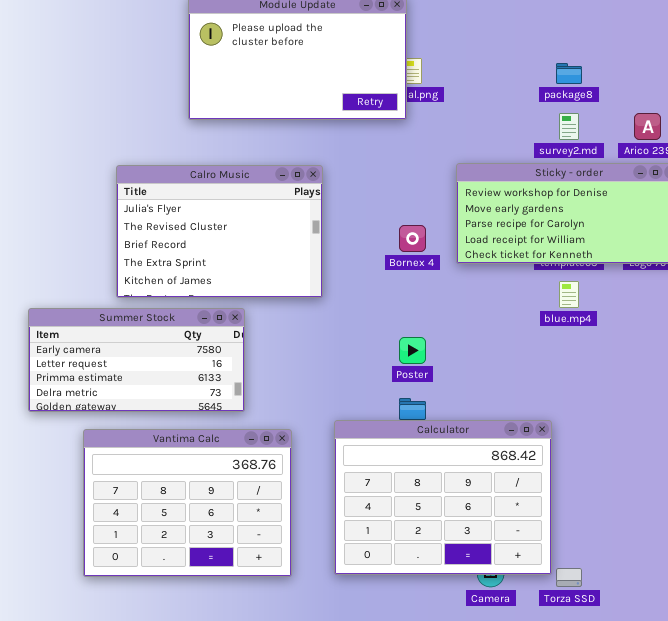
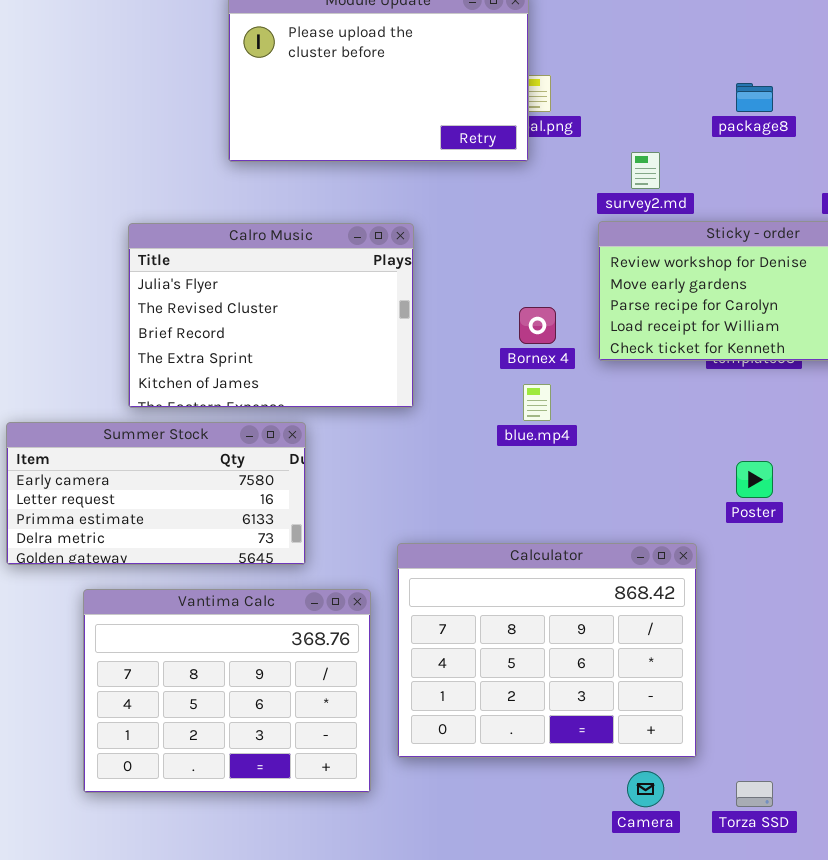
survey2.md: [559,113,579,140] -> [631,152,660,189], moved
blue.mp4: [559,281,579,308] -> [523,384,551,421], moved
Poster: [399,337,426,364] -> [736,461,773,498], moved
Calculator: [334,420,552,575] -> [397,543,697,758], moved

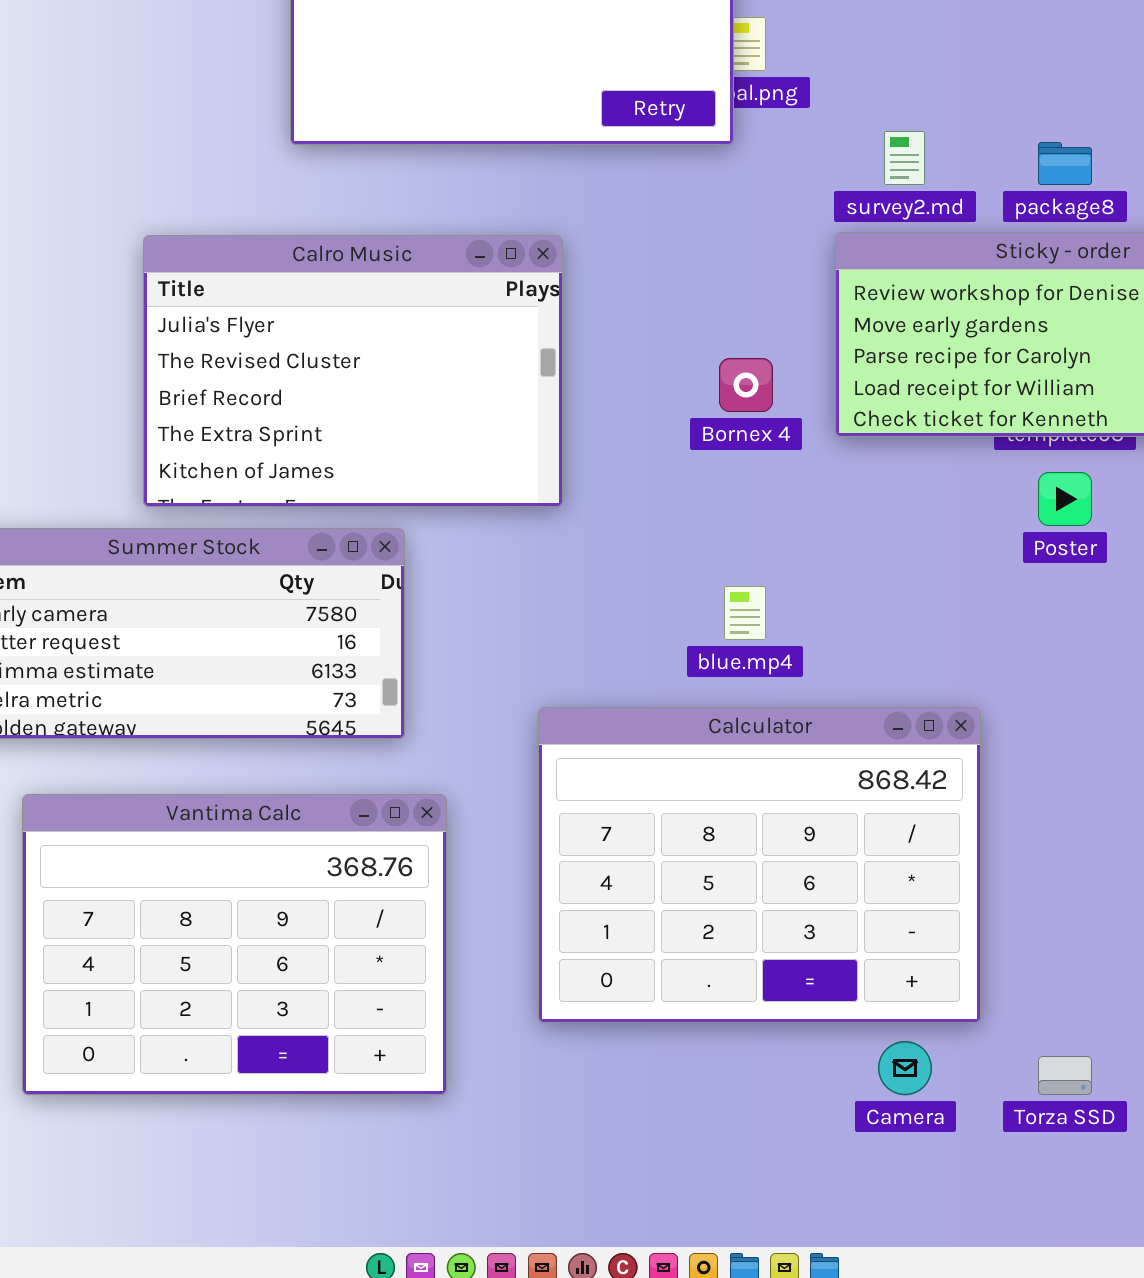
package8: [736,83,773,112] -> [1038,142,1092,185], moved
blue.mp4: [523,384,551,421] -> [724,586,766,640], moved
Poster: [736,461,773,498] -> [1038,472,1092,526], moved
Vantima Calc: [83,589,371,793] -> [22,794,447,1095], moved

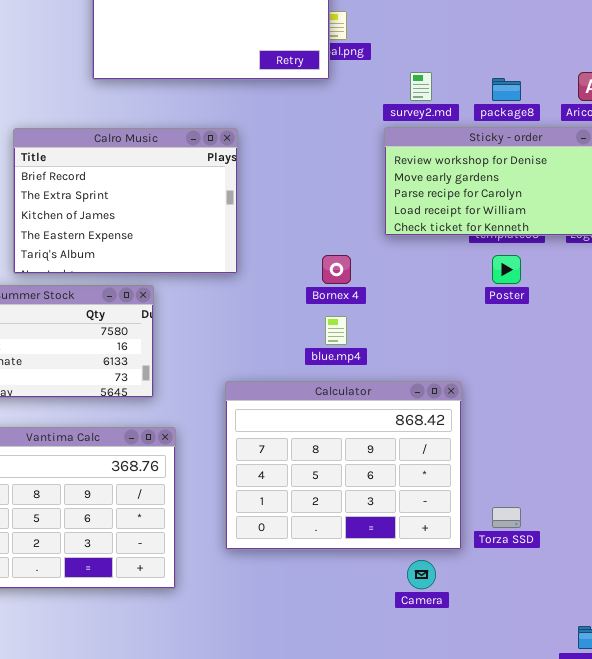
Calro Music: [143,235,563,507] -> [13,128,238,274], scrolled down 2 rows
Bornex 4: [719,358,773,412] -> [322,255,351,284], moved
Torza SSD: [1038,1056,1092,1095] -> [492,507,521,528], moved

